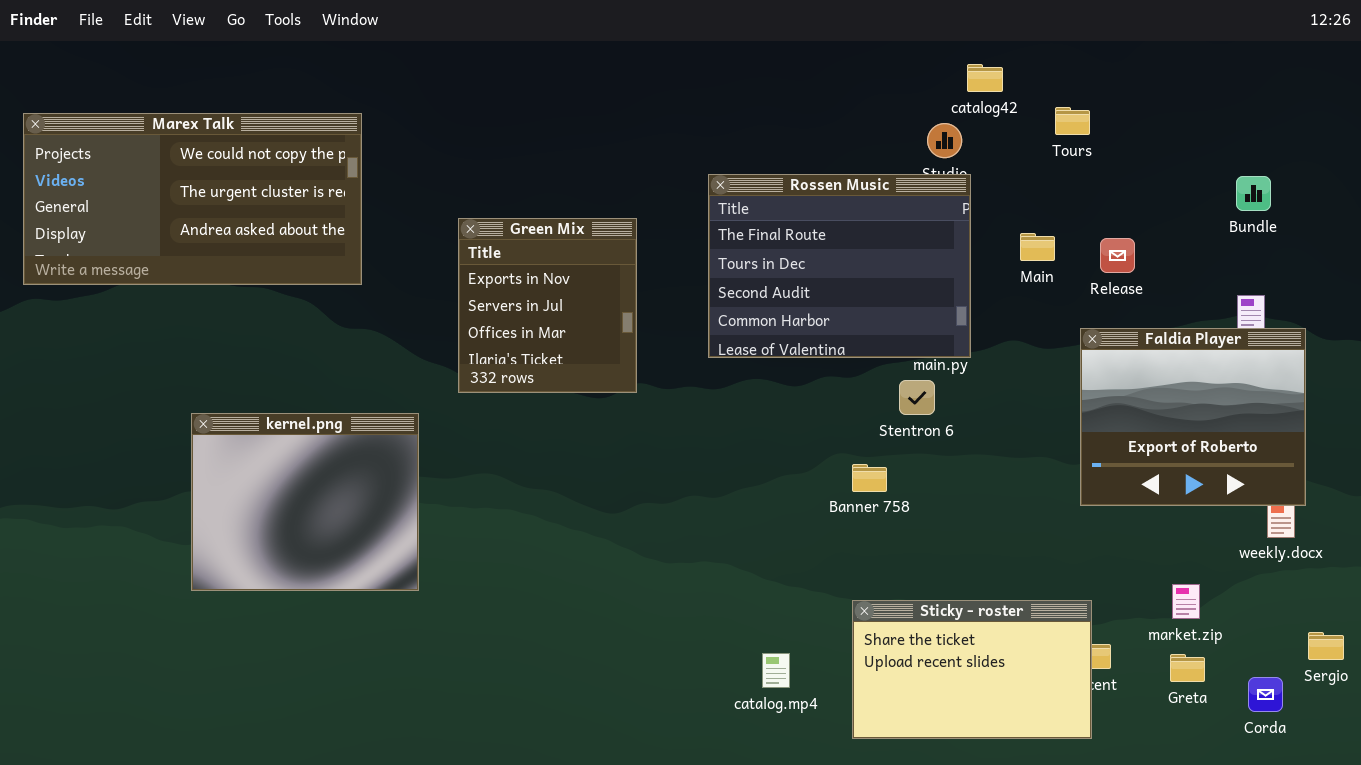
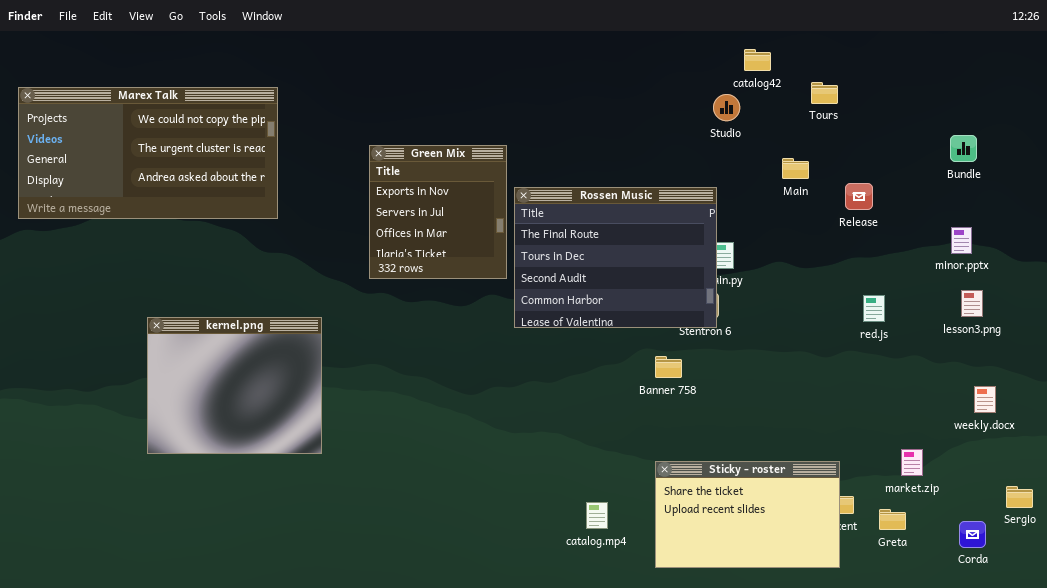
Rossen Music: [708,174,971,358] -> [514,187,717,328], moved
Green Mix: [458,218,637,393] -> [369,145,507,279], moved
Main: [1020,233,1055,261] -> [782,158,809,179], moved
Faldia Player: [1080,328,1306,506] -> none, closed
Greta: [1170,654,1205,682] -> [879,509,906,530], moved

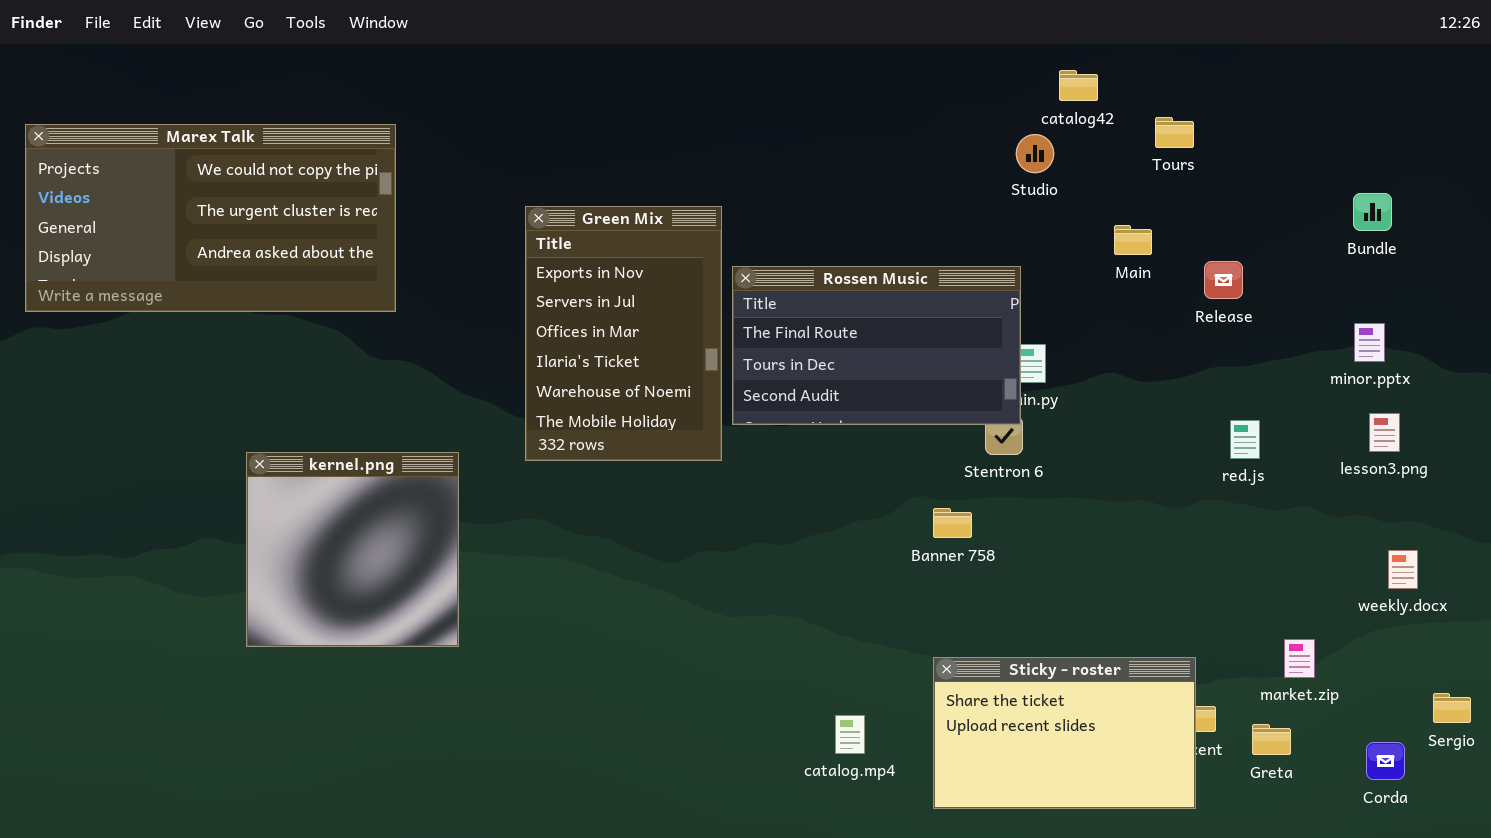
Green Mix: [369,145,507,279] -> [525,206,722,461], resized
Rossen Music: [514,187,717,328] -> [732,266,1021,425], resized
kernel.png: [147,317,322,454] -> [246,452,459,647], resized

